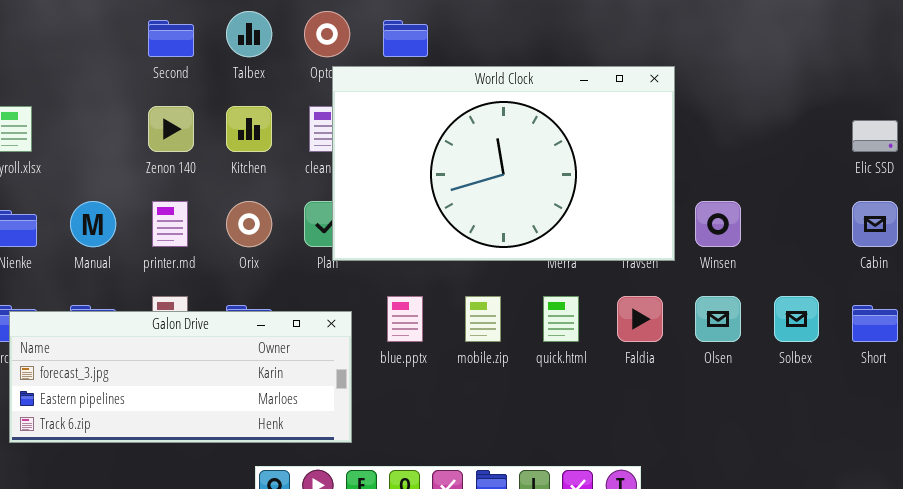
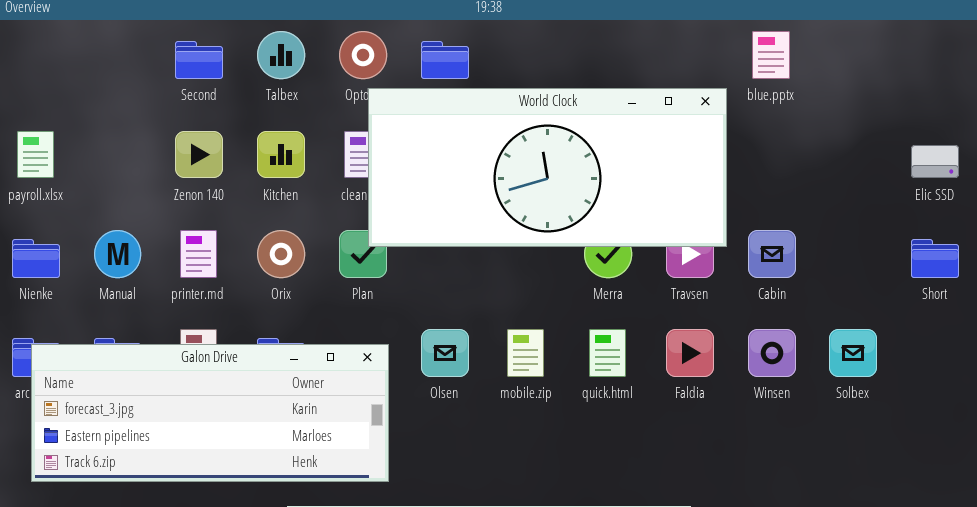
World Clock: [332,66,675,261] -> [368,88,727,247], resized
Winsen: [695,201,741,247] -> [748,329,796,377], moved
Cabin: [852,201,898,247] -> [748,230,796,278], moved
blue.pptx: [387,296,423,342] -> [752,31,790,79], moved
Olsen: [695,296,741,342] -> [421,329,469,377], moved
Short: [852,305,898,342] -> [911,239,959,278], moved

